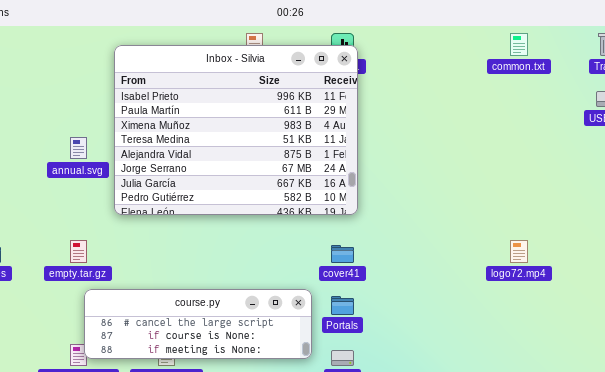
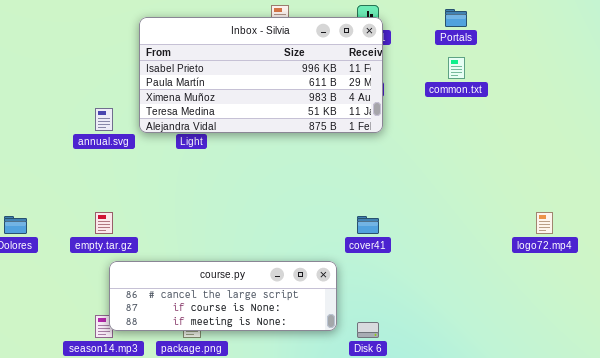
common.txt: [510,33,528,56] -> [448,57,465,79], moved
Inbox - Silvia: [114,45,358,215] -> [139,17,383,133], resized
Portals: [331,296,354,315] -> [445,9,467,27], moved

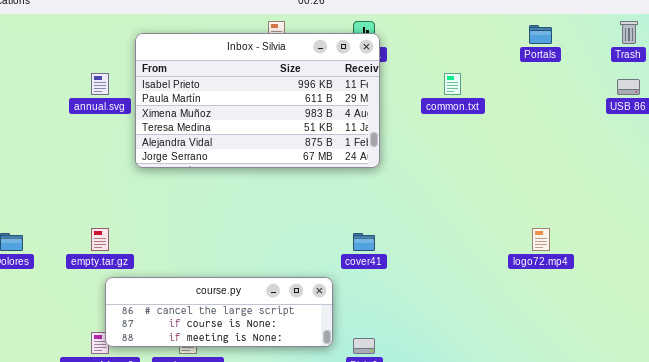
Portals: [445,9,467,27] -> [529,25,552,44], moved
Inbox - Silvia: [139,17,383,133] -> [135,33,380,168], resized
annual.svg: [95,108,113,131] -> [91,73,109,95], moved

